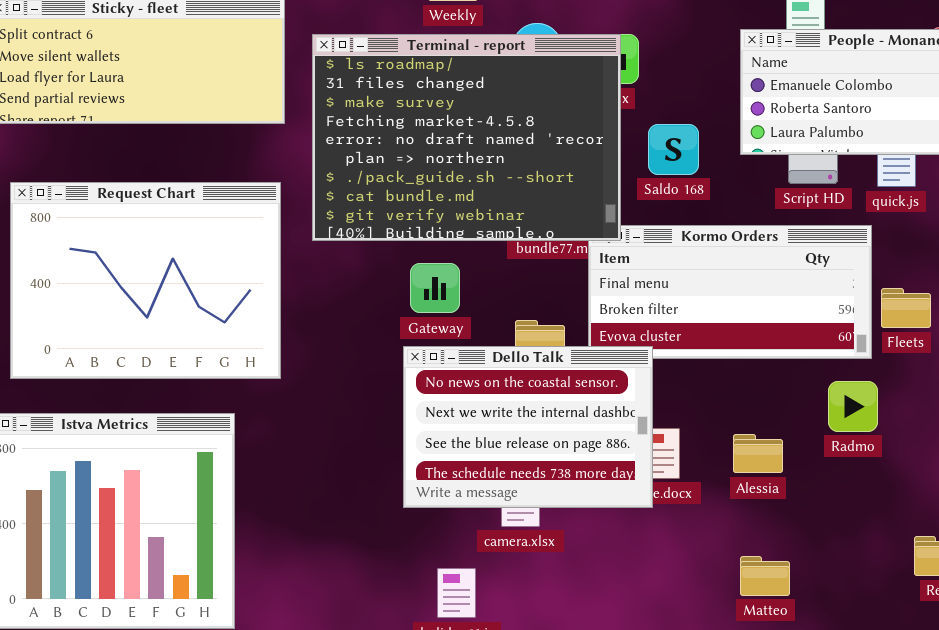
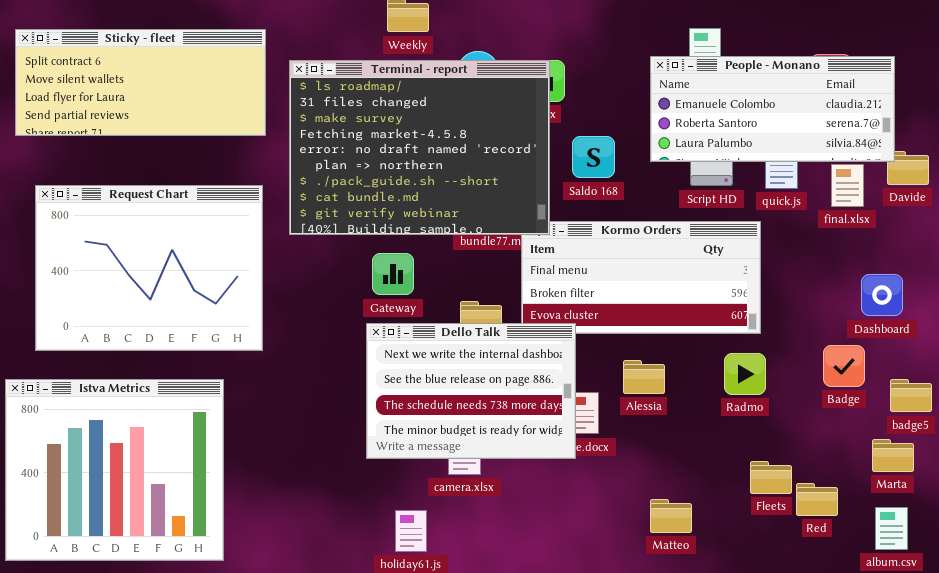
Fleets: [881,288,931,328] -> [750,461,792,494], moved
Dello Talk: [403,346,653,508] -> [366,323,576,459], scrolled down 1 row
Alessia: [733,434,783,473] -> [623,360,665,394], moved

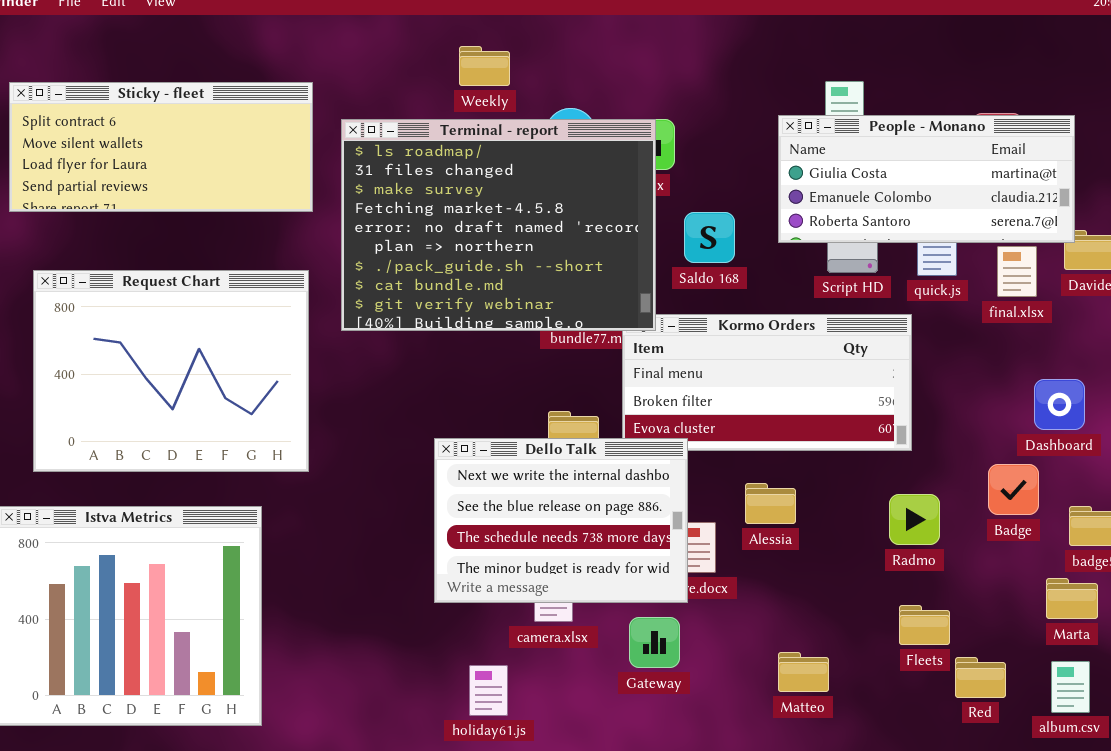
People - Monano: [650,56,895,162] -> [778,115,1075,243], scrolled up 1 row
Gateway: [372,253,414,295] -> [629,617,680,668], moved
Radmo: [724,353,766,395] -> [889,494,940,545], moved
Red: [796,483,838,516] -> [955,657,1006,698], moved

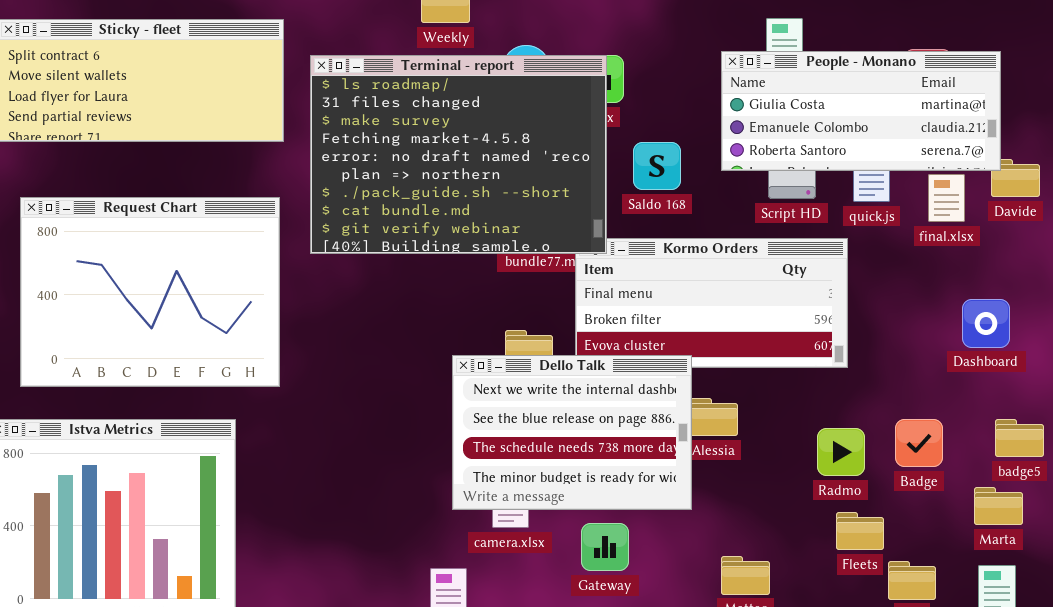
Dello Talk: [434,438,688,603] -> [452,355,692,510], moved
Badge: [988,464,1039,515] -> [895,419,943,467], moved
Radmo: [889,494,940,545] -> [817,428,865,476], moved

